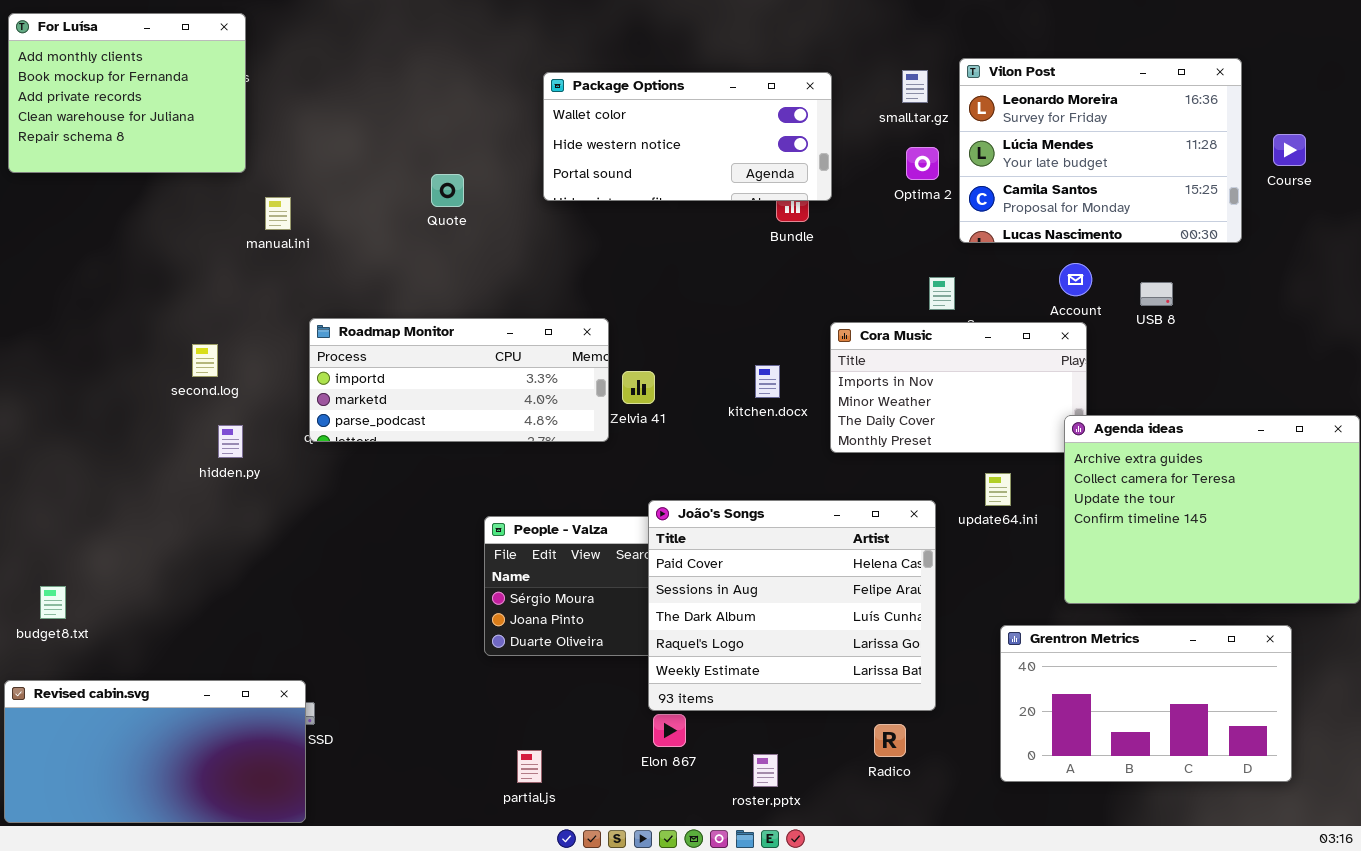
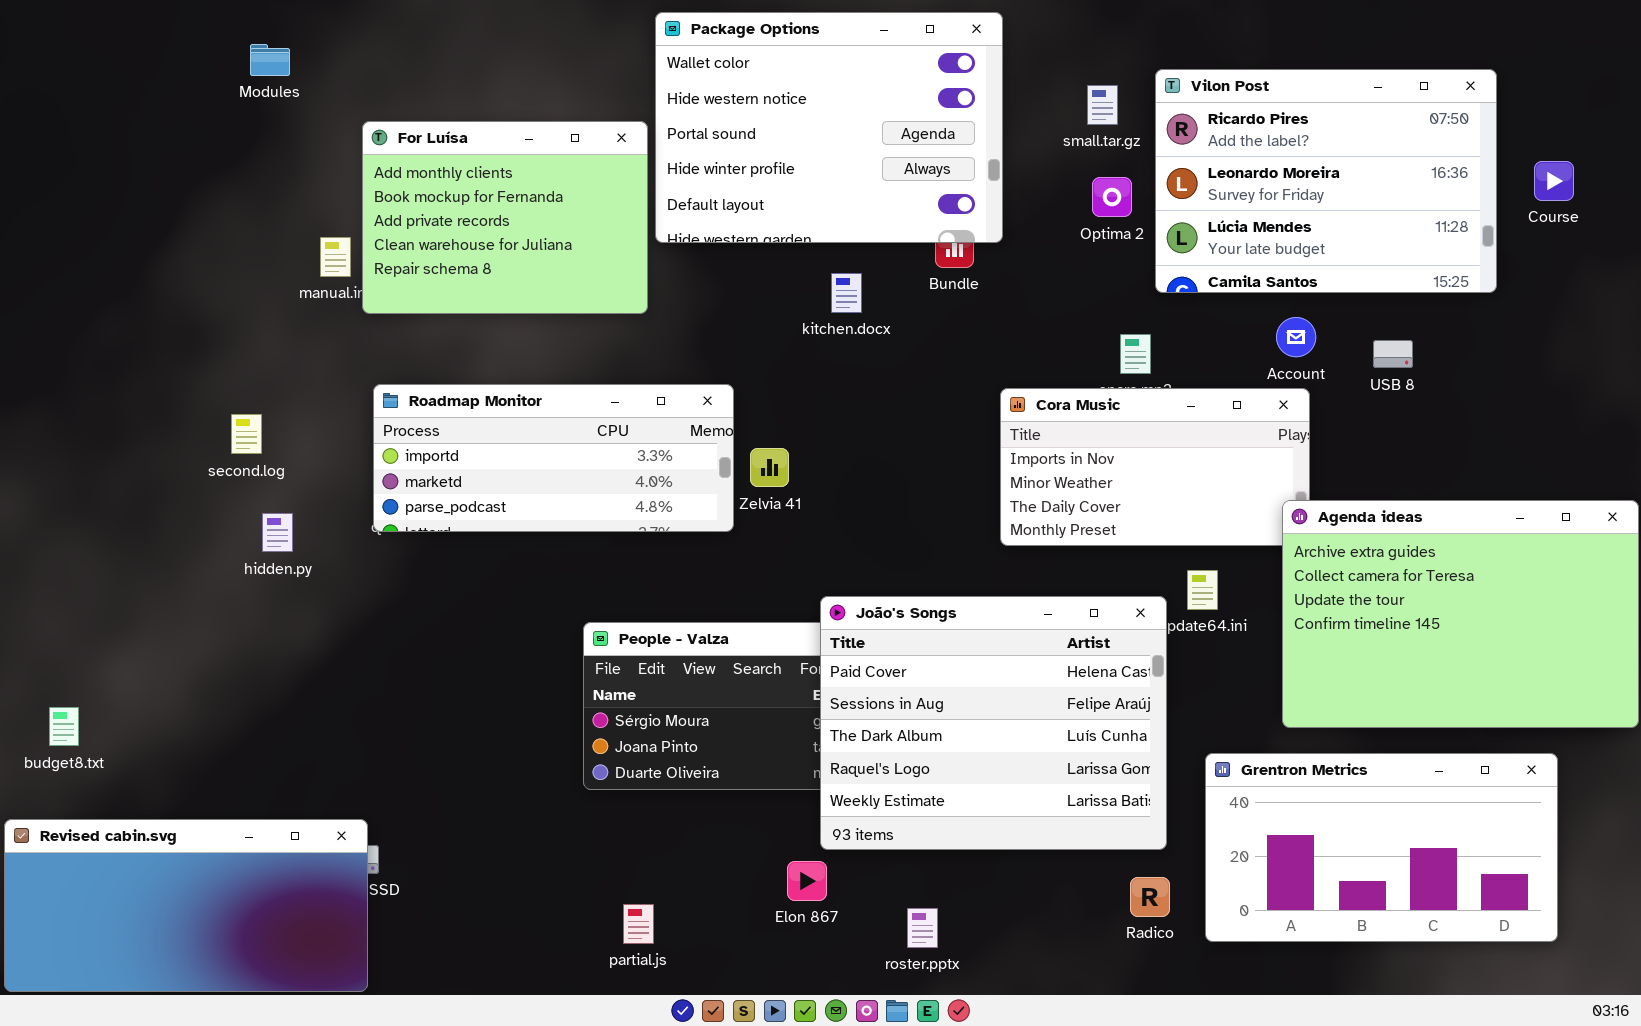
For Luísa: [8,13,246,173] -> [362,121,648,314], moved
Vilon Post: [959,58,1242,243] -> [1155,69,1497,293], scrolled up 1 row
Package Options: [543,72,832,201] -> [655,12,1003,243], resized
kitchen.docx: [755,365,780,398] -> [831,273,862,313], moved
João's Songs: [648,500,936,711] -> [820,596,1167,850], moved
Radico: [874,724,906,757] -> [1130,877,1170,917], moved

